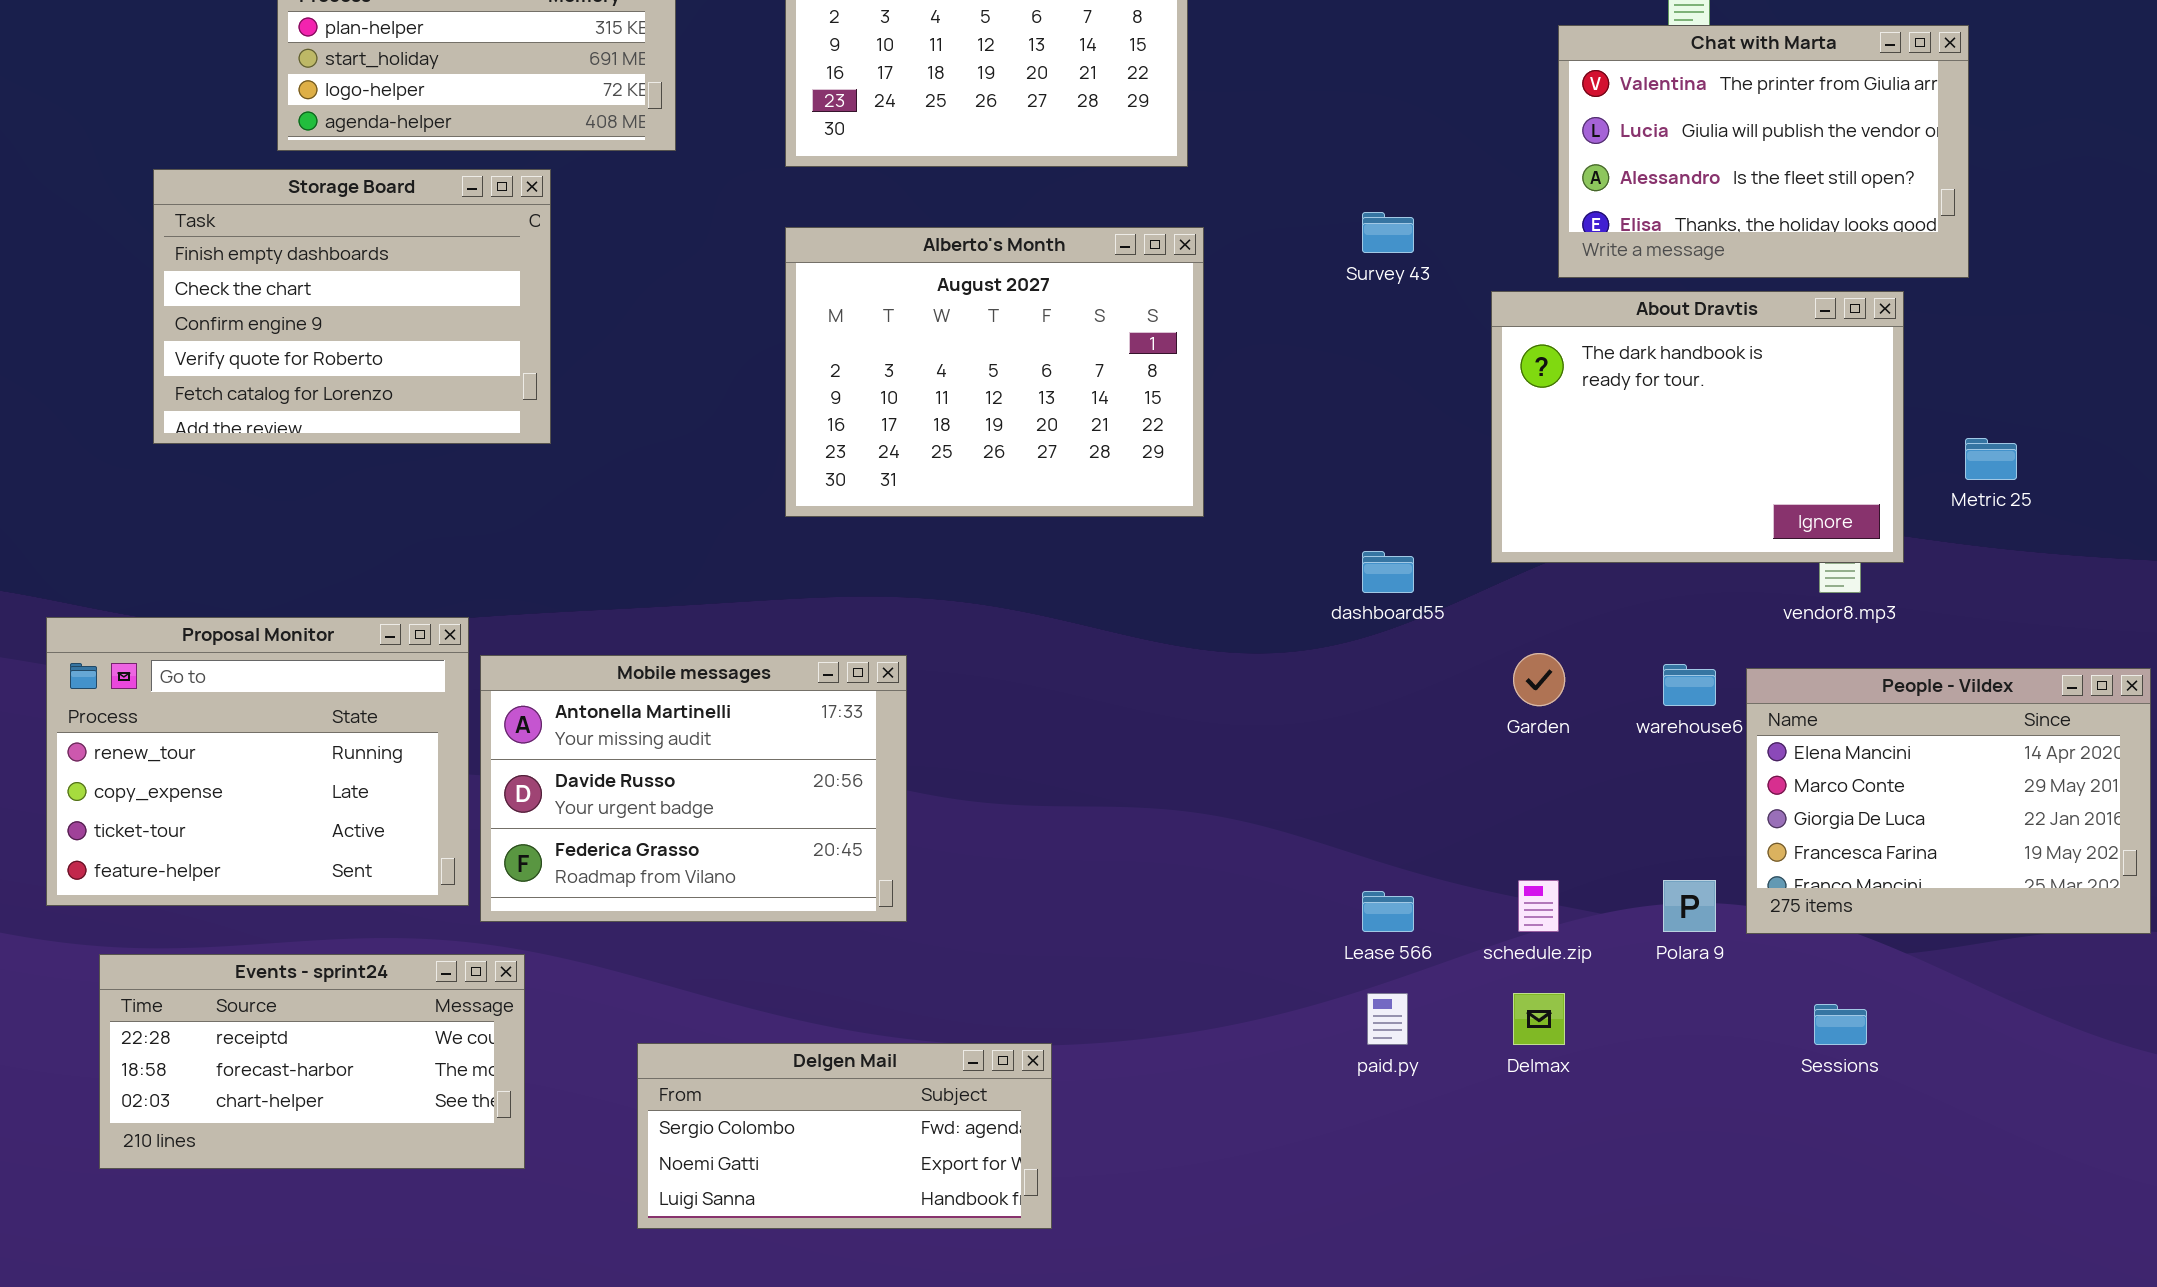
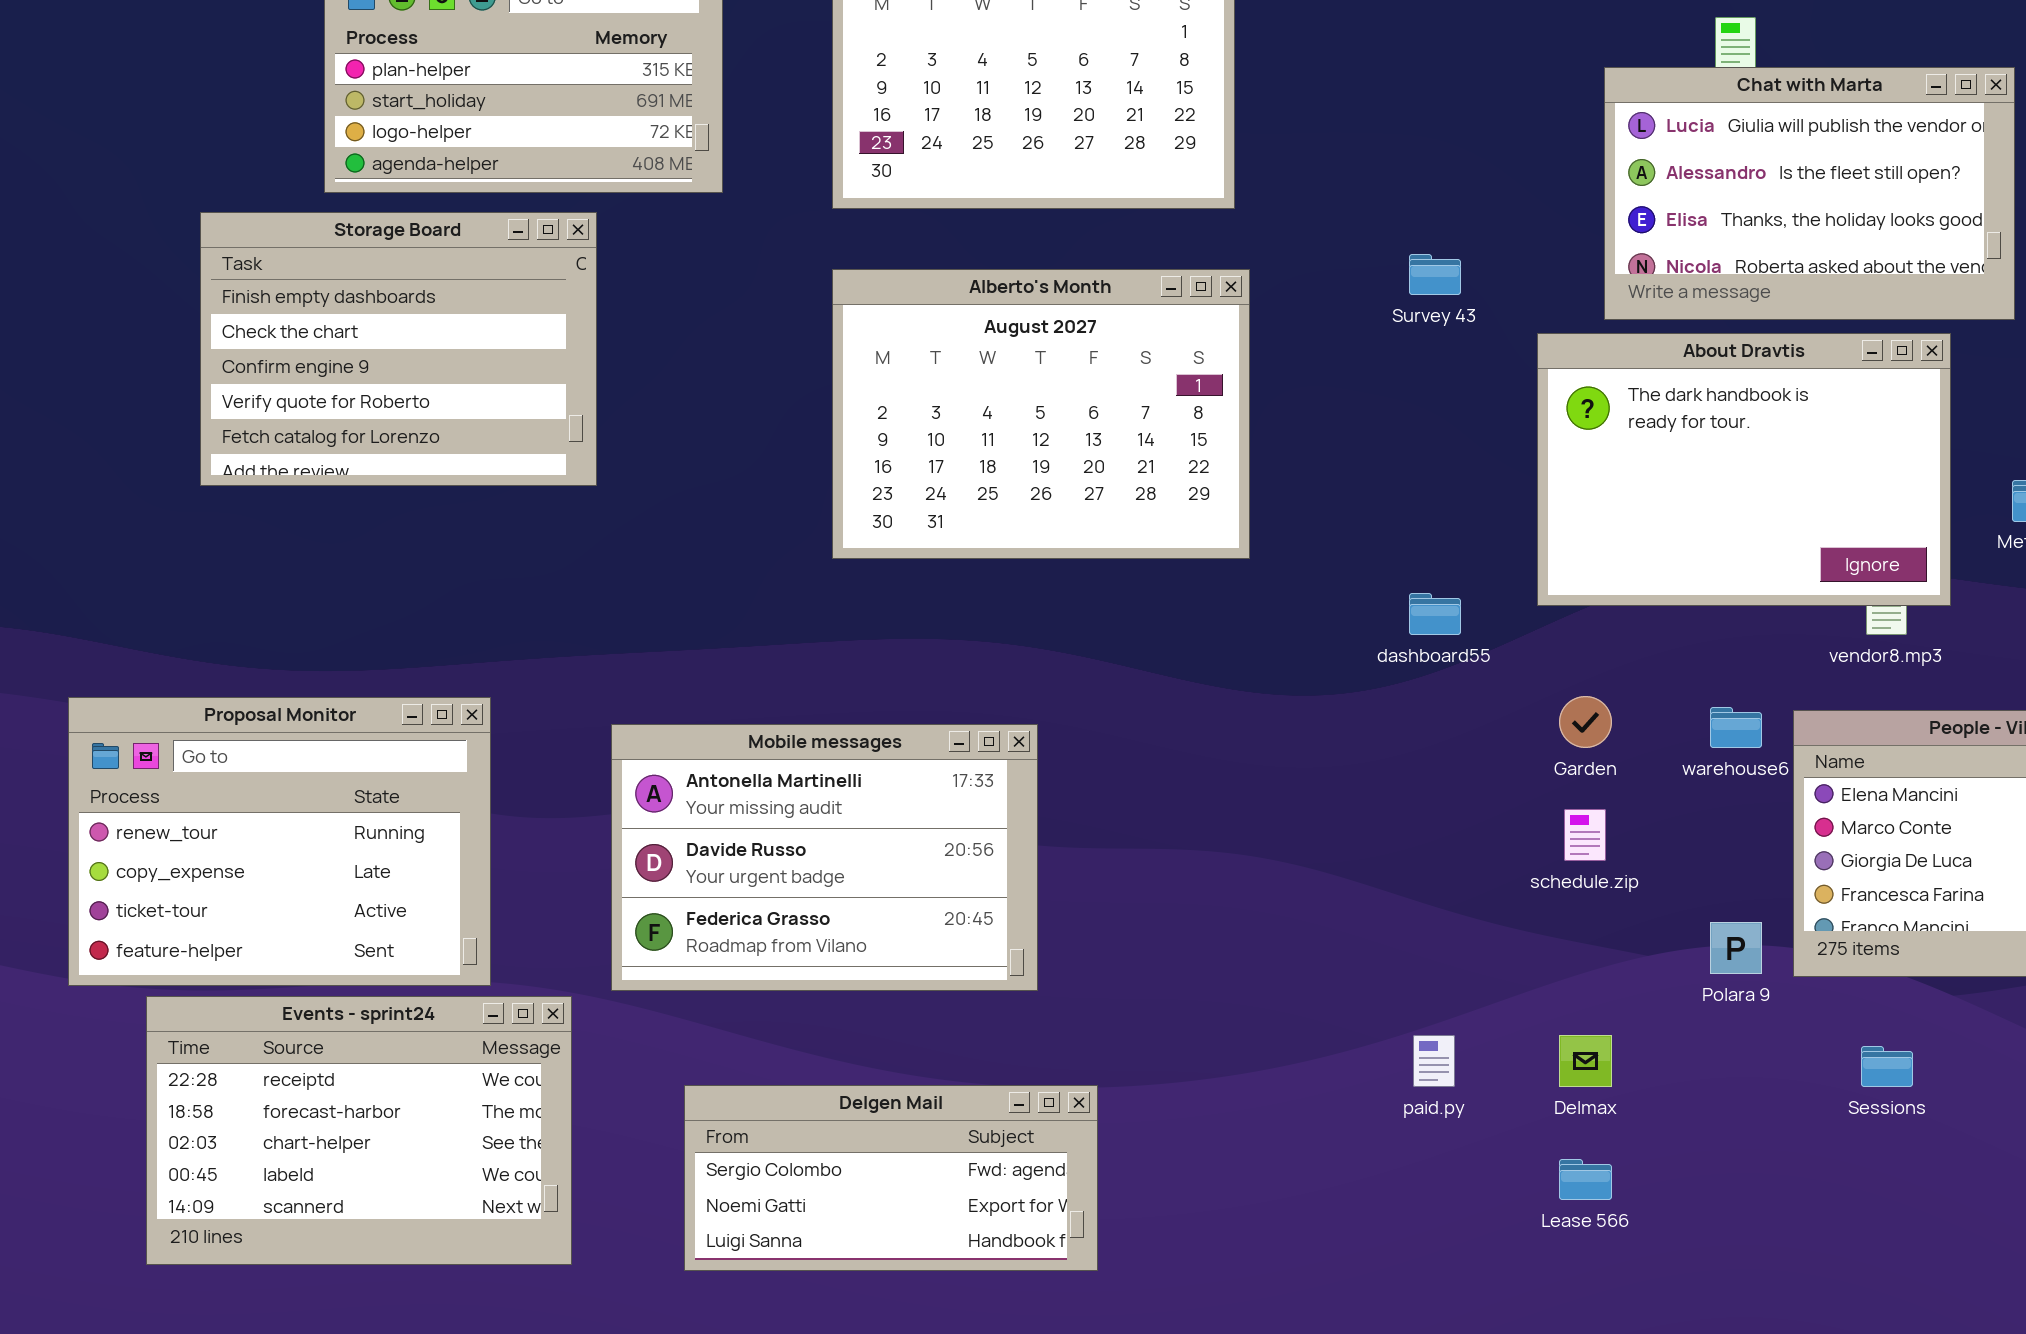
Chat with Marta: [1558,25,1969,278] -> [1604,67,2015,320], scrolled down 1 row
Proposal Monitor: [46,617,469,906] -> [68,697,491,986], moved
Mobile messages: [480,655,907,922] -> [611,724,1038,991], moved
schedule.zip: [1518,880,1559,932] -> [1564,809,1606,861], moved
Lease 566: [1362,891,1414,932] -> [1559,1159,1612,1200], moved
Events - sprint24: [99,954,525,1169] -> [146,996,572,1265], resized

